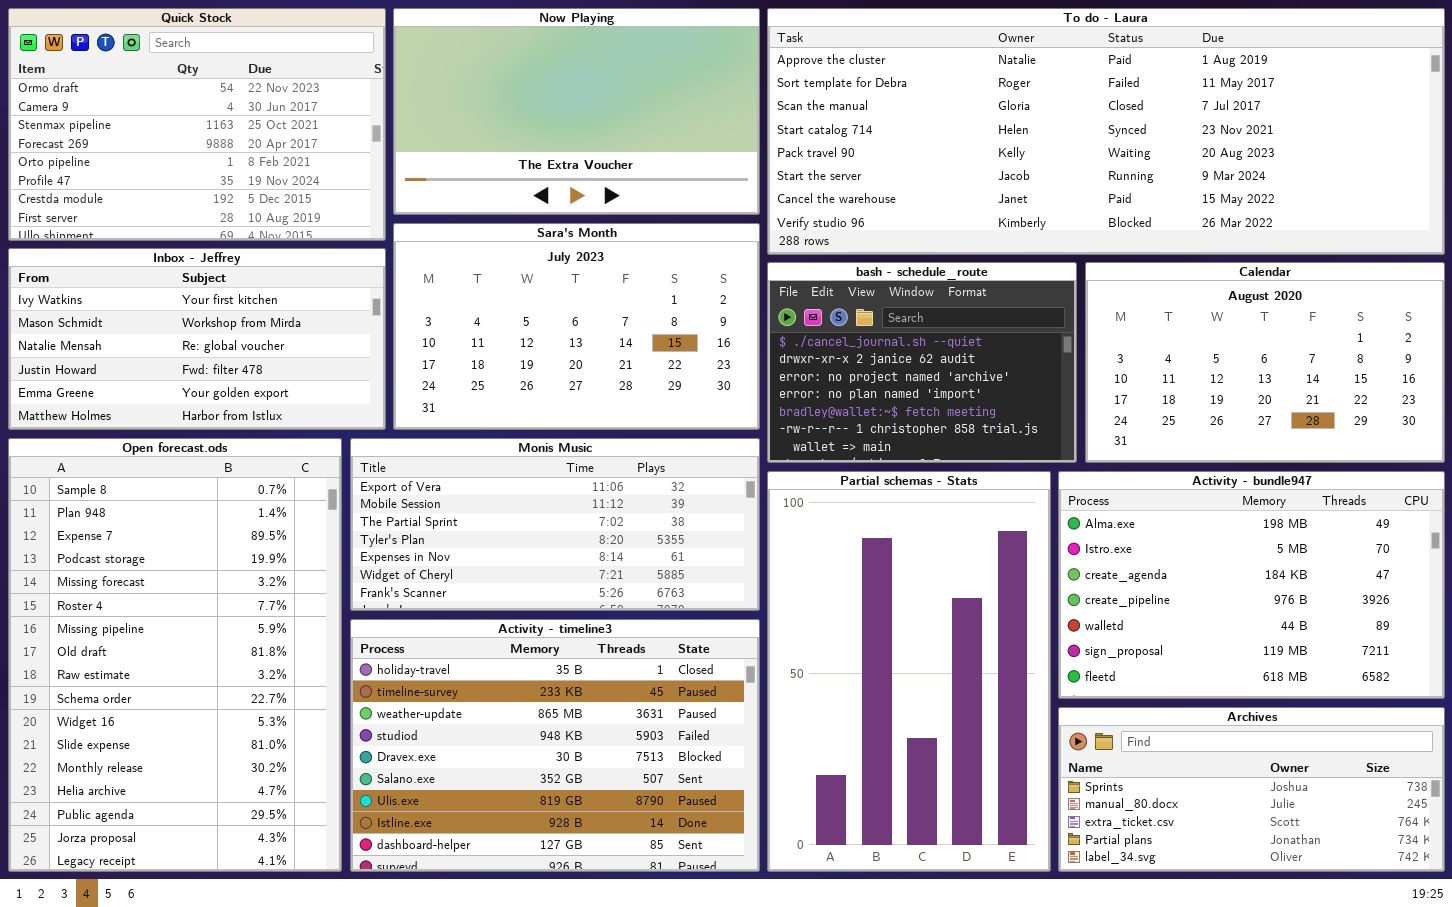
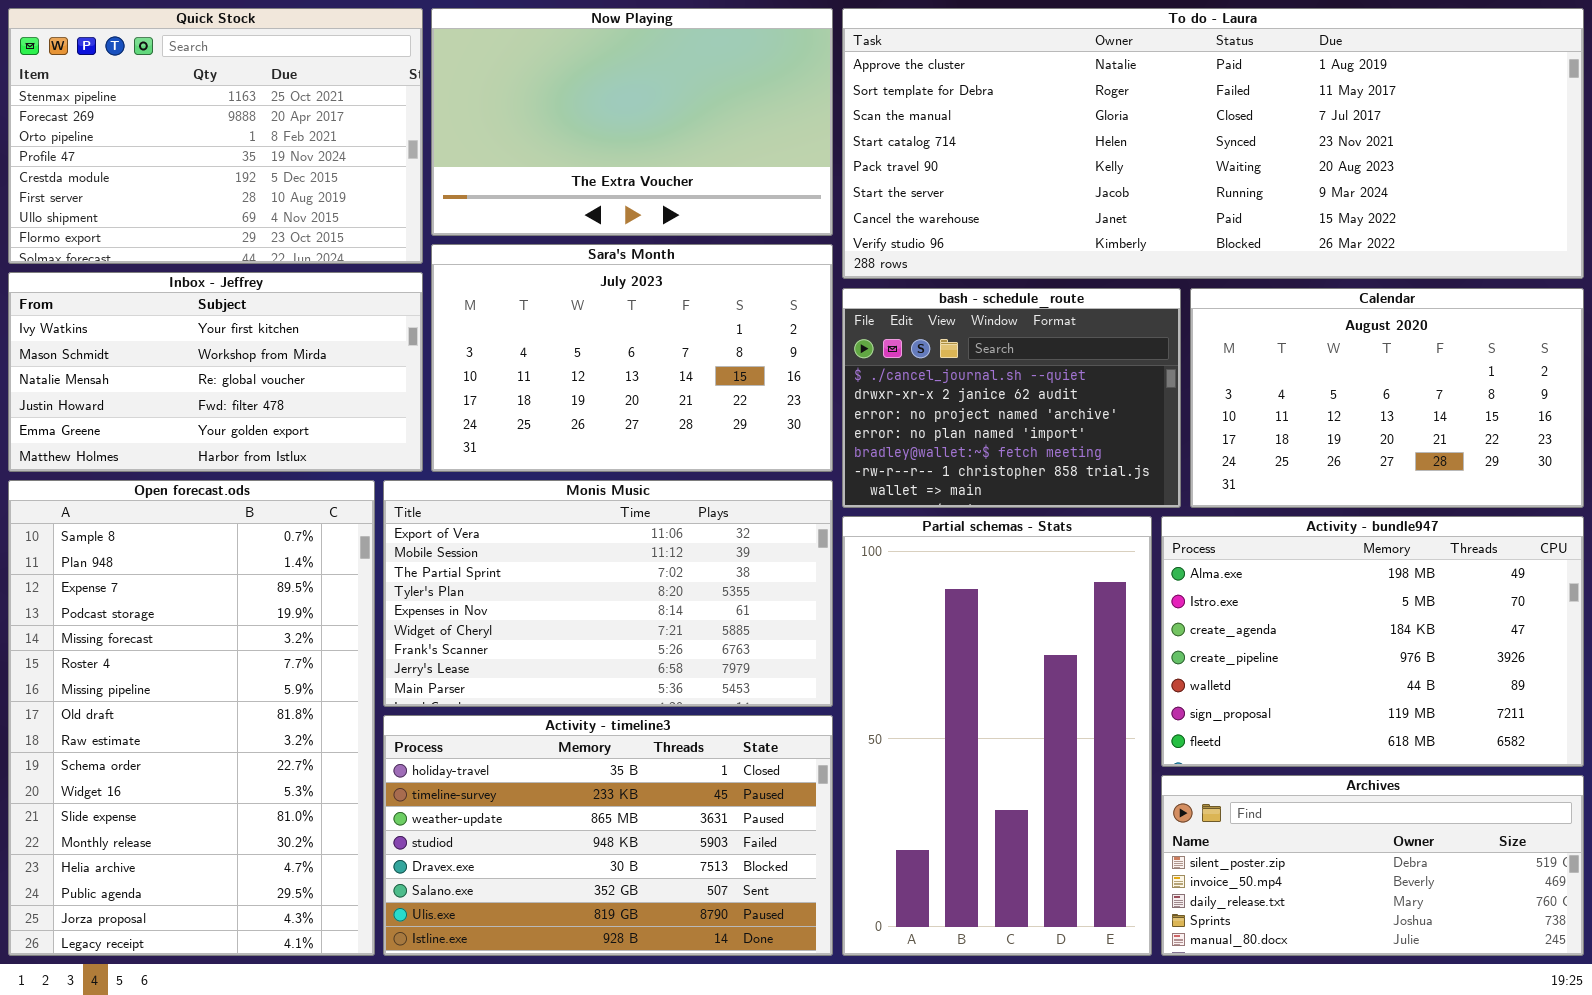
Quick Stock: [8,8,386,241] -> [8,8,423,264], scrolled down 2 rows
Monis Music: [350,438,760,611] -> [383,480,833,707], resized
Activity - timeline3: [350,619,760,872] -> [383,715,833,956], resized
Archives: [1058,707,1445,872] -> [1161,775,1584,956], scrolled up 3 rows

